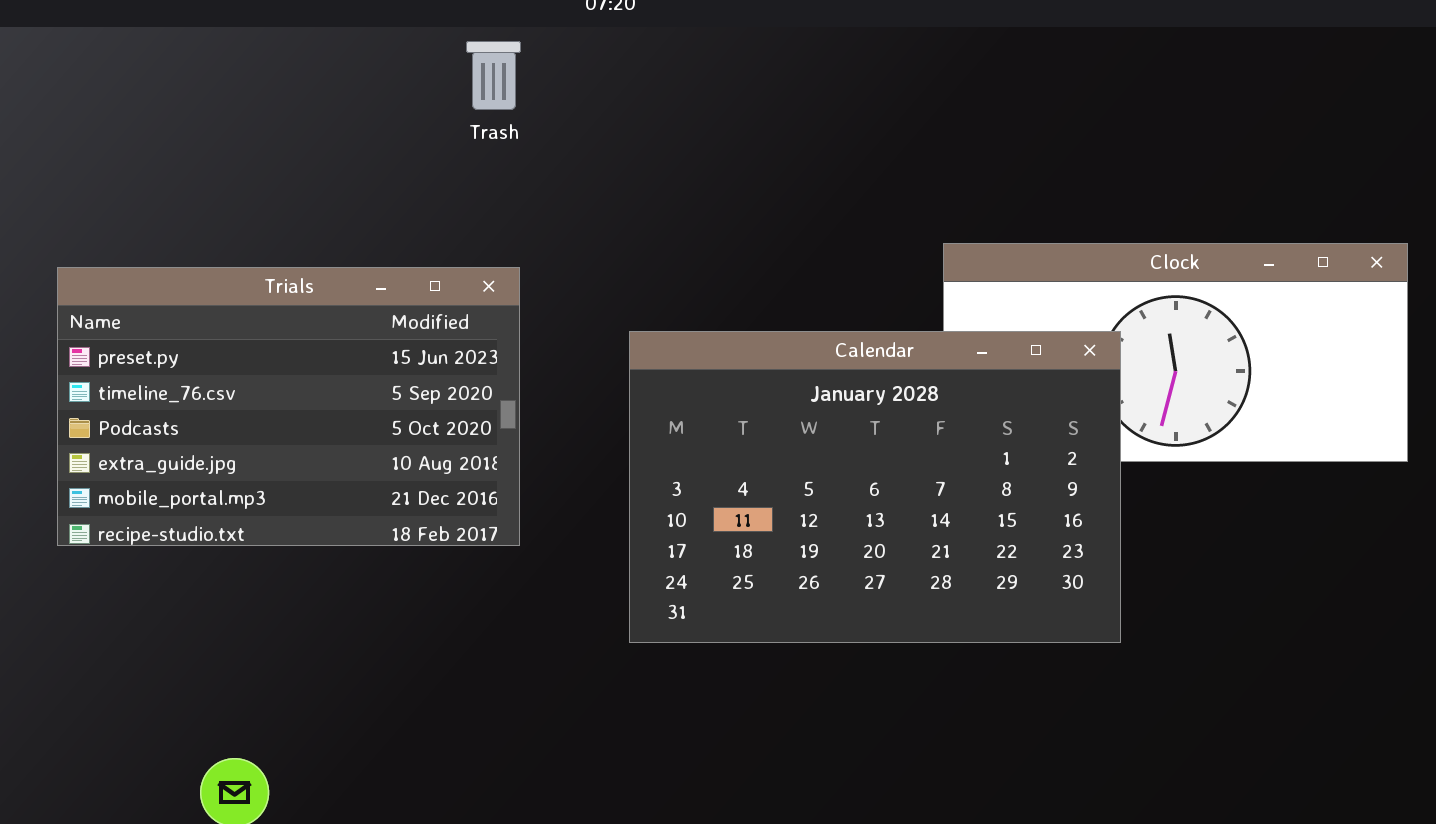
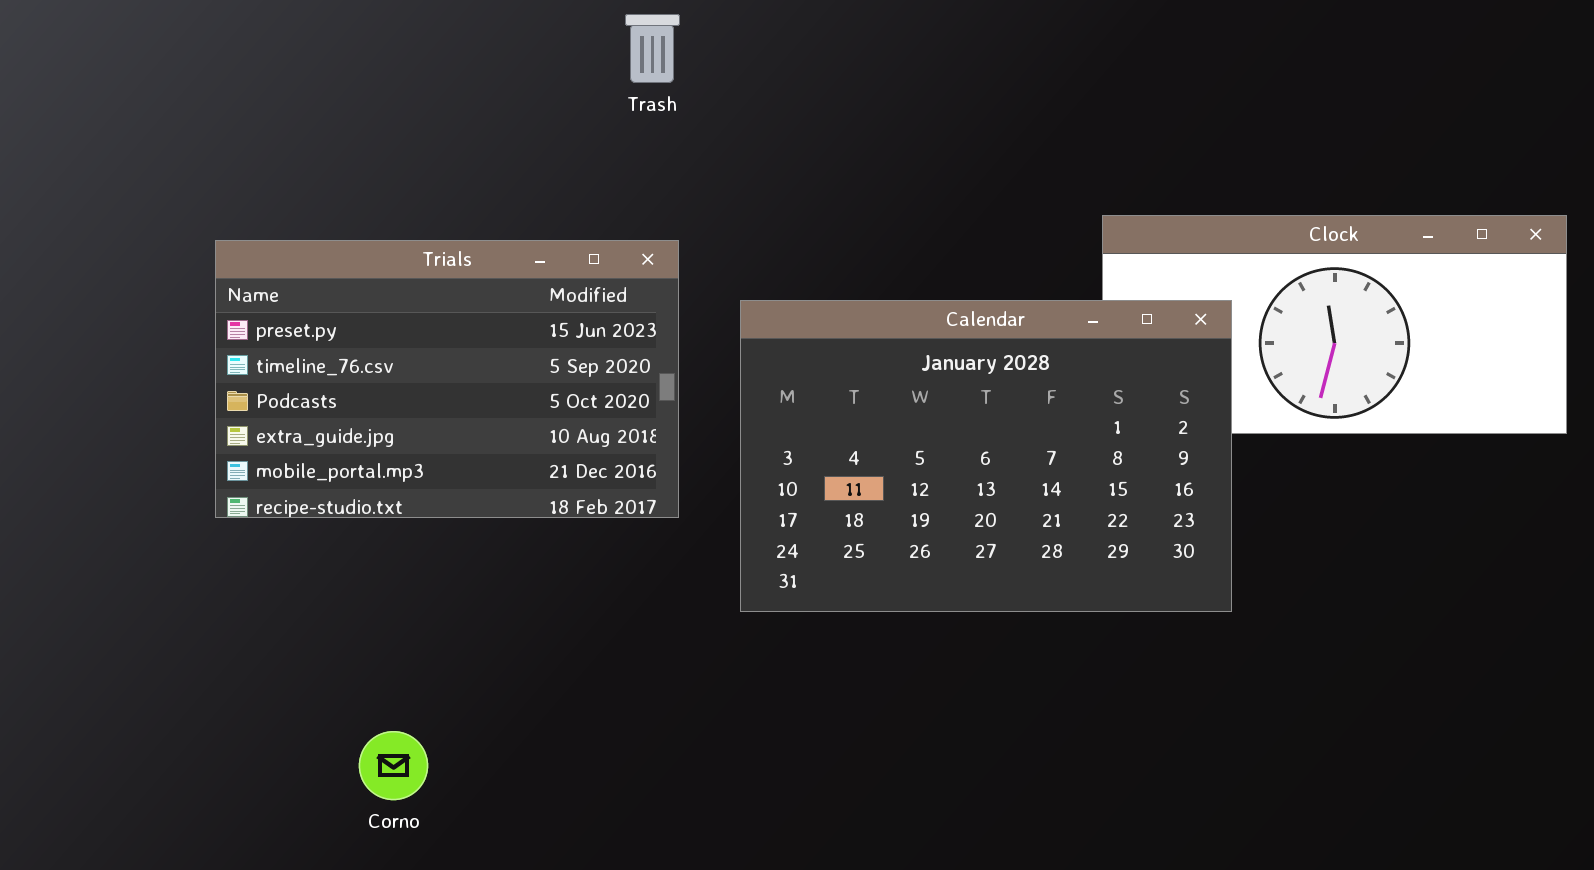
Calendar: [629,331,1121,643] -> [740,300,1232,612], moved

